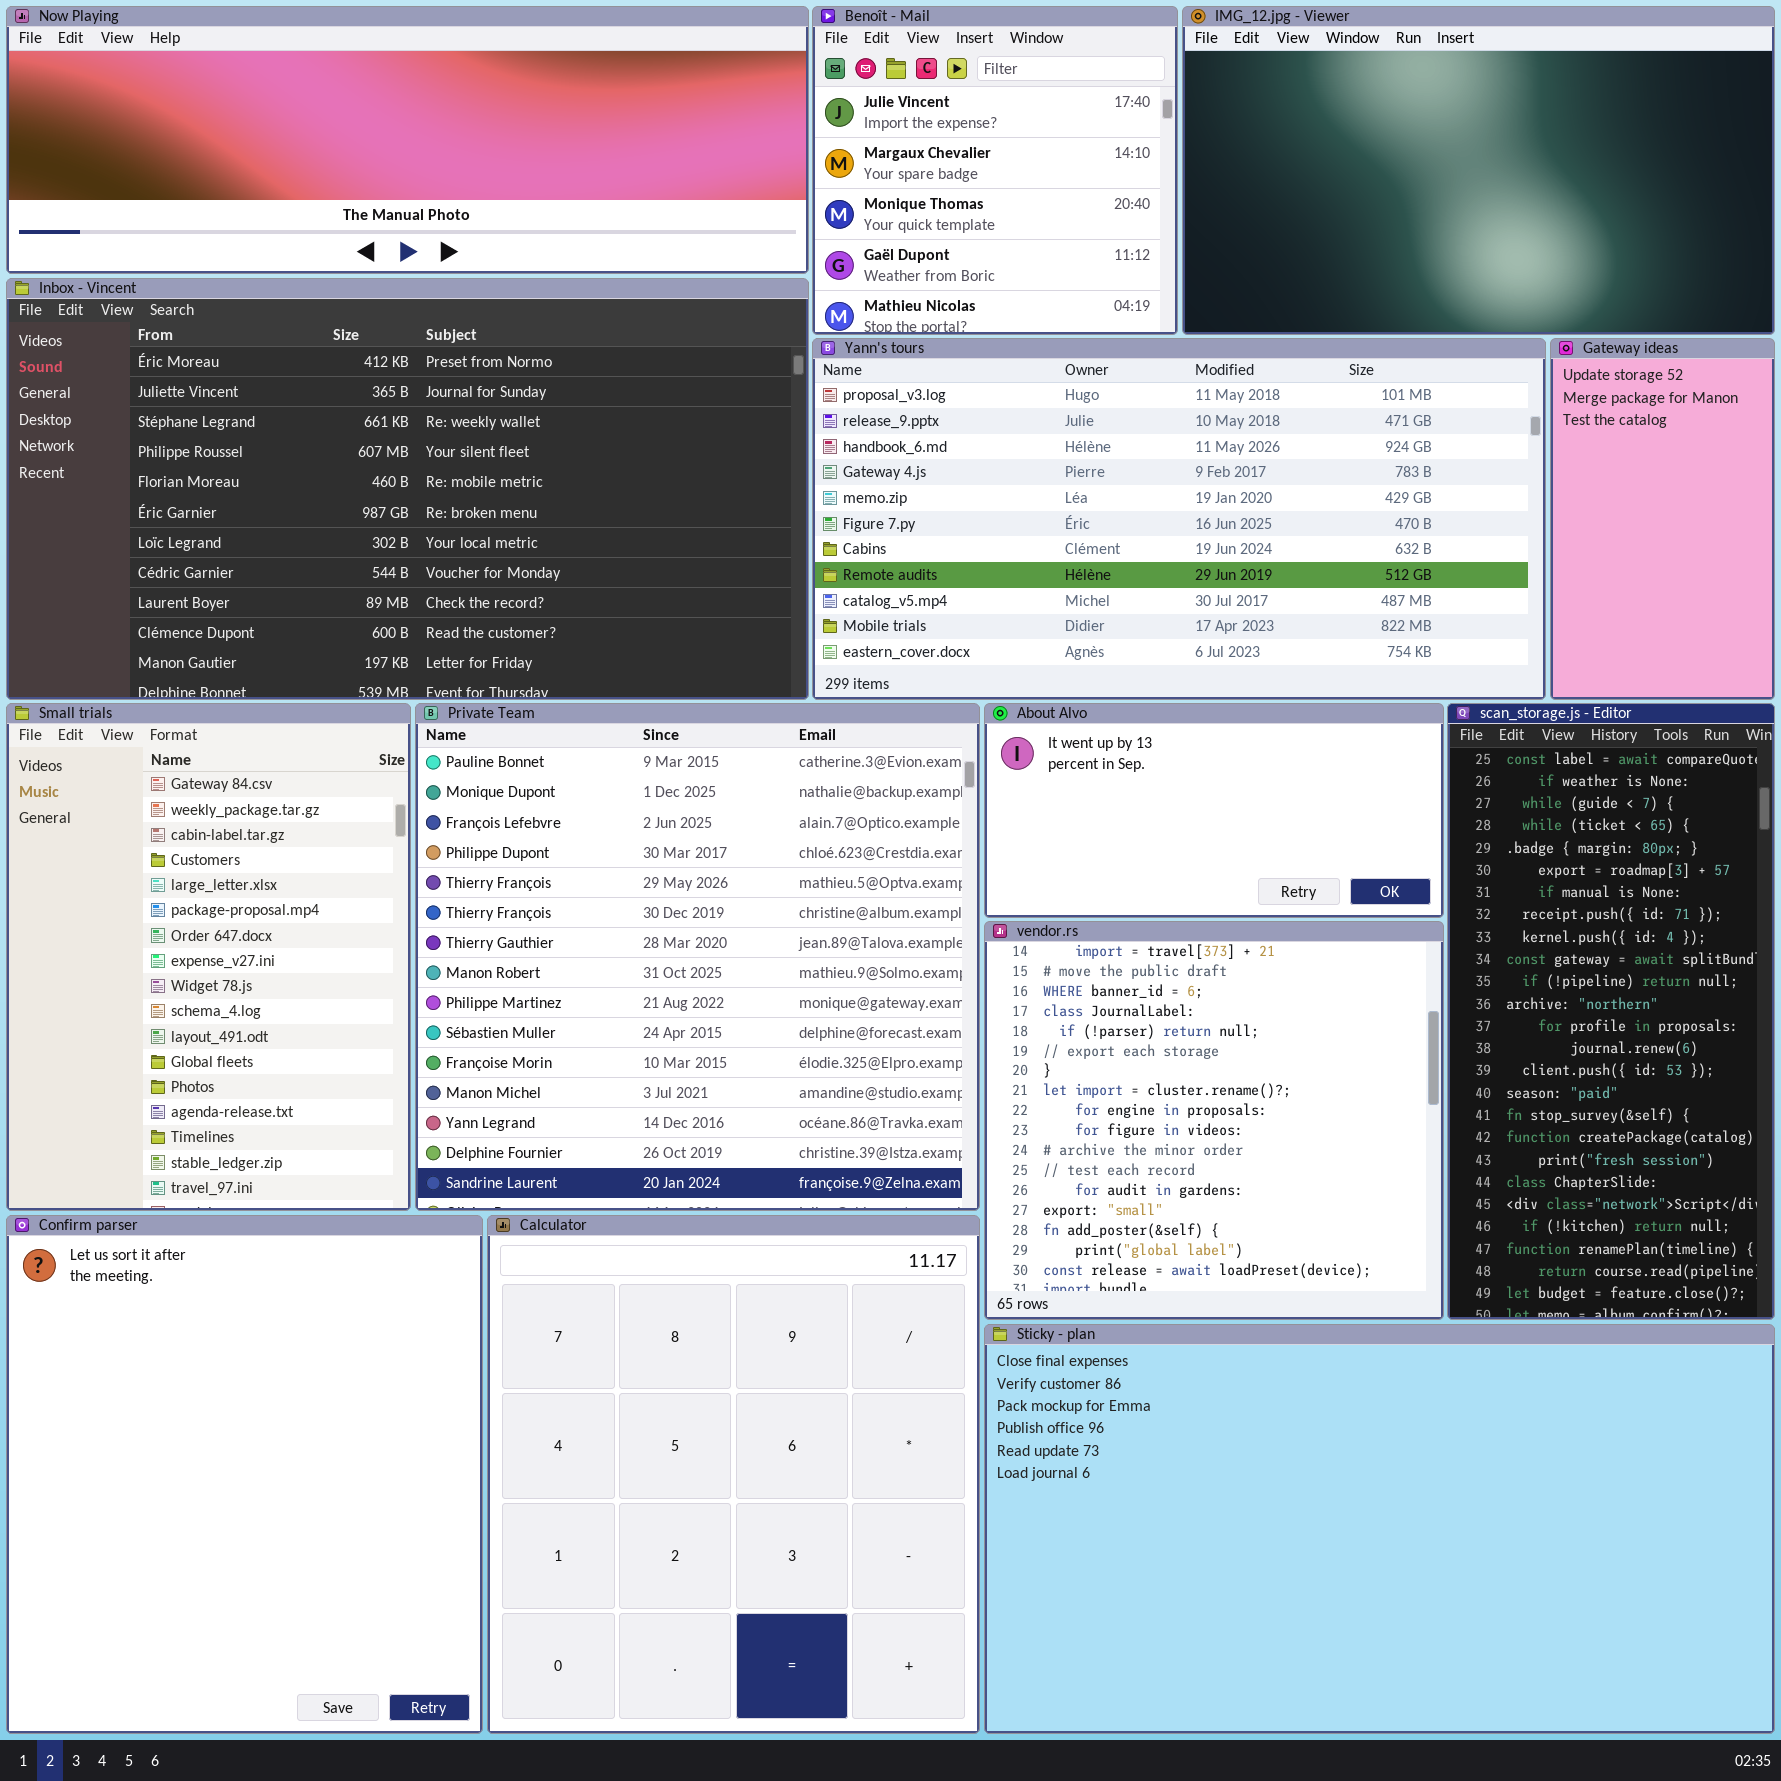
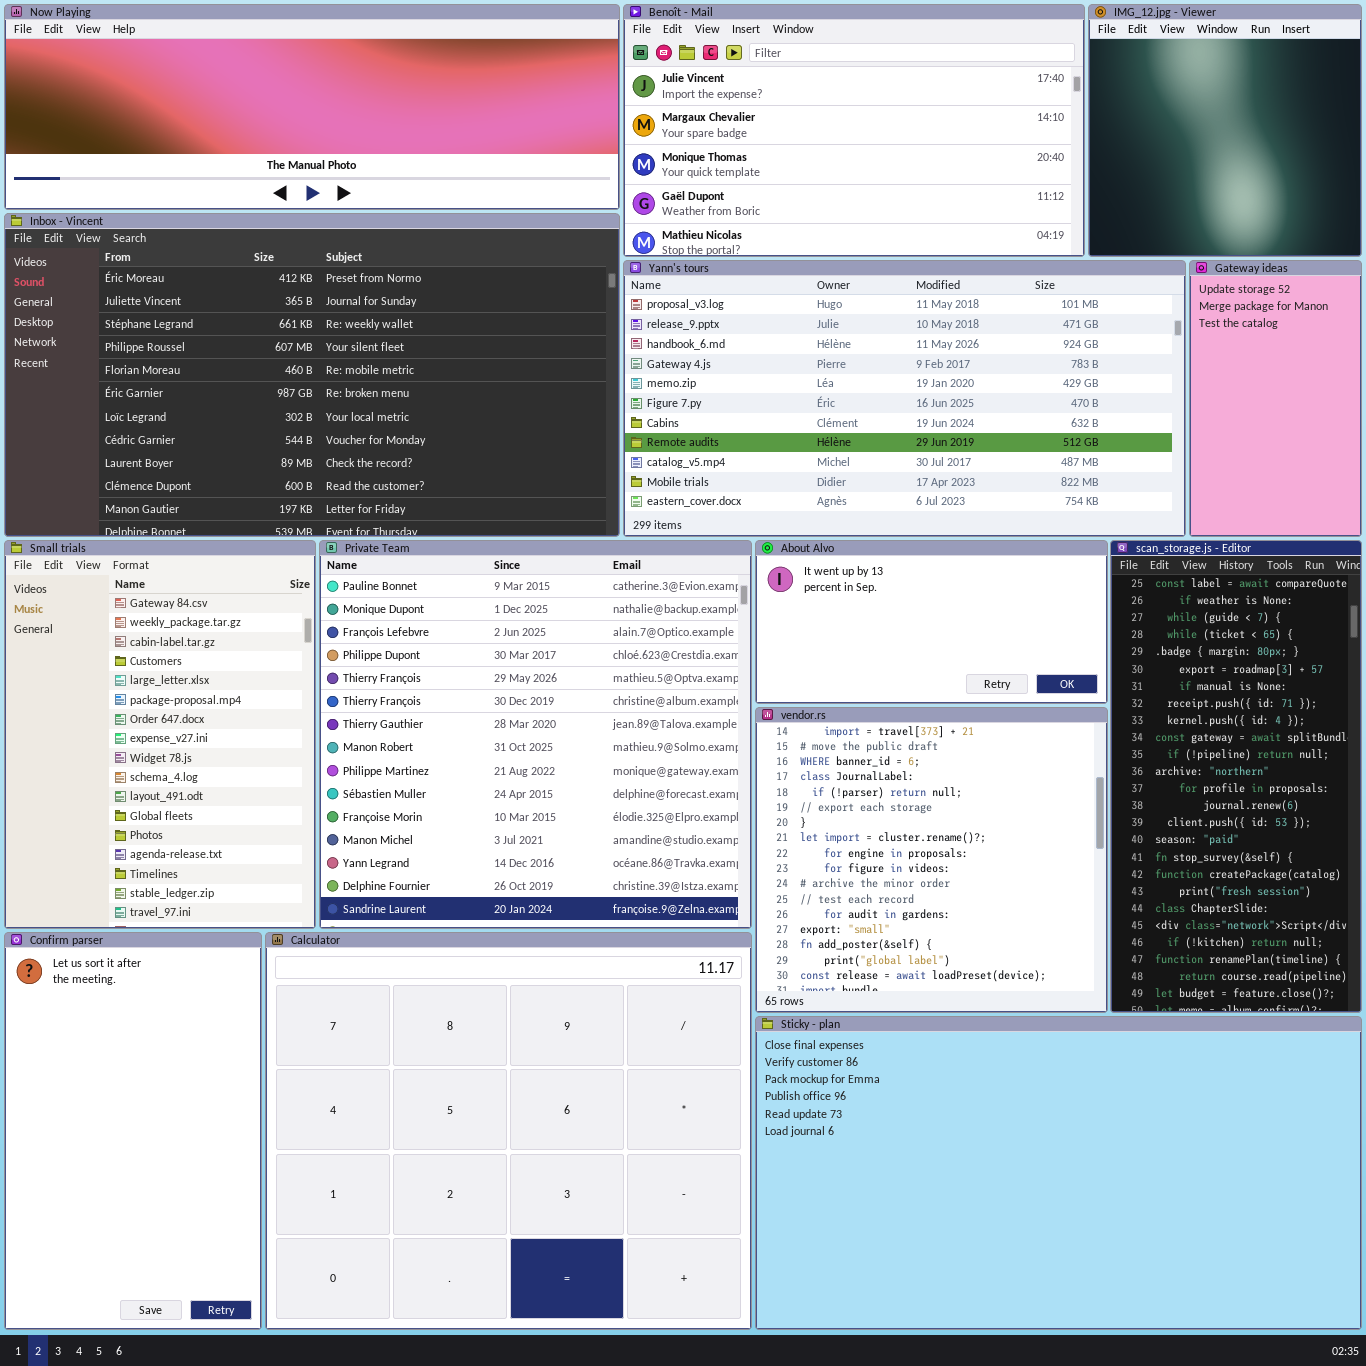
Benoît - Mail: [812,6,1178,335] -> [623,4,1085,257], resized
IMG_12.jpg - Viewer: [1182,6,1775,335] -> [1088,4,1362,257], resized
Confirm parser: [6,1215,483,1734] -> [4,932,262,1330], resized
Calculator: [487,1215,980,1734] -> [265,932,752,1330], resized

